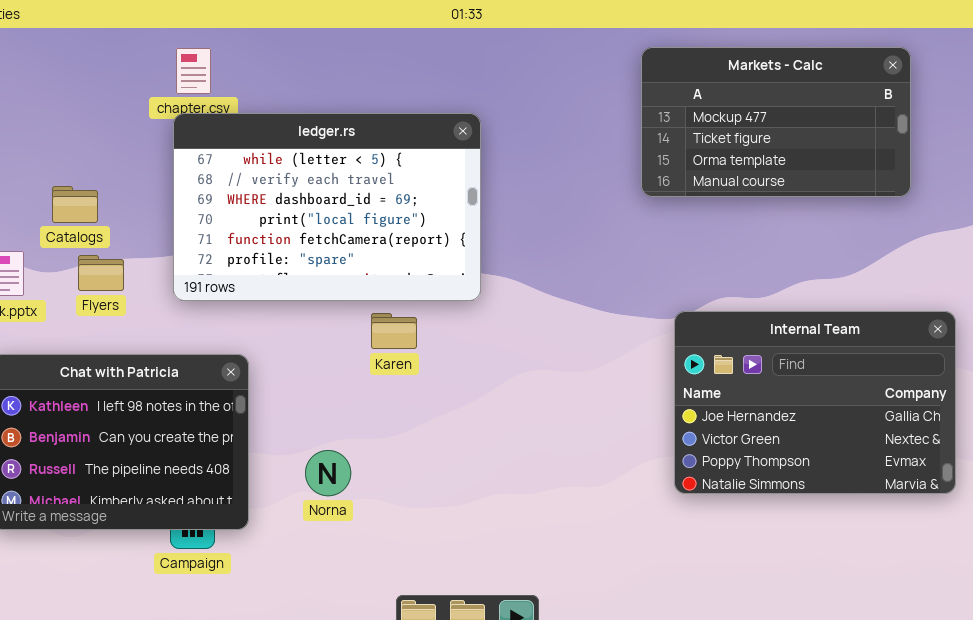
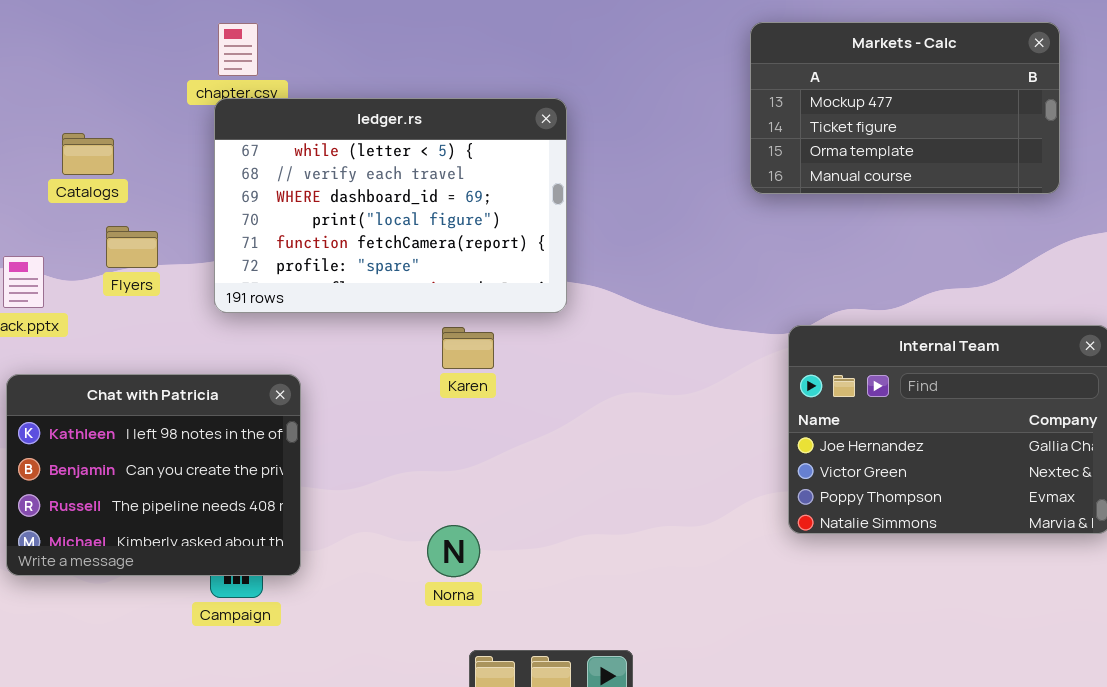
Catalogs: [52,186,98,223] -> [62,133,114,175], moved
Flyers: [78,255,124,291] -> [106,226,158,268], moved
Norna: [305,450,351,496] -> [427,525,480,577], moved

